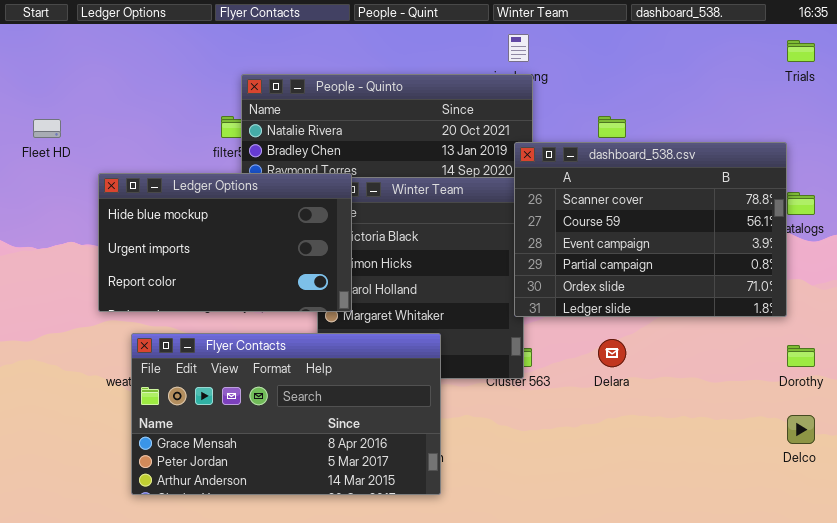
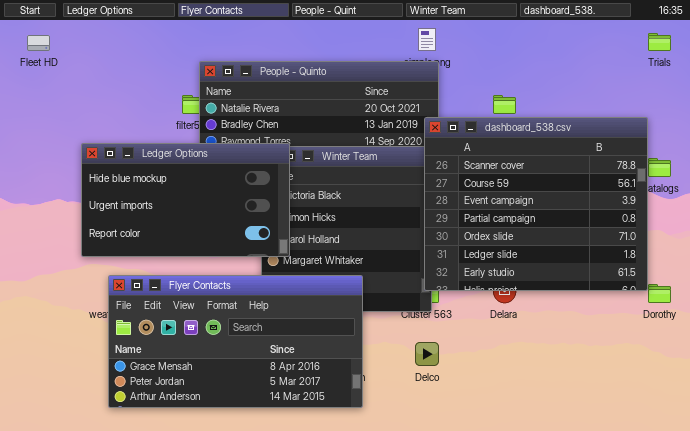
Fleet HD: [33,119,61,138] -> [27,35,50,51], moved
dashboard_538.csv: [514,142,787,317] -> [424,117,648,291], resized
Delco: [787,415,815,444] -> [415,342,439,366], moved

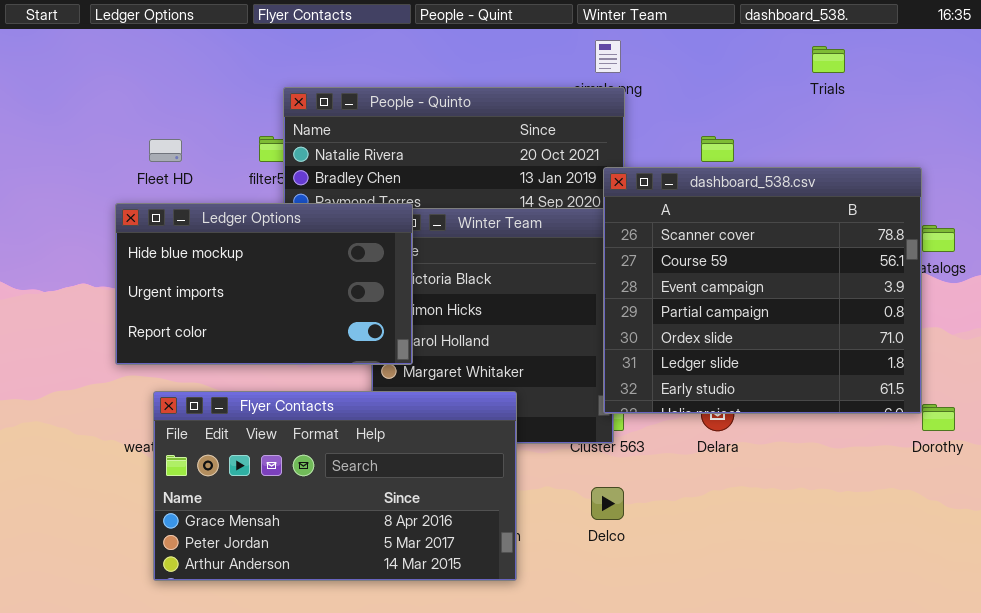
Trials: [648,33,671,51] -> [812,46,845,73], moved
Fleet HD: [27,35,50,51] -> [149,139,182,162], moved

